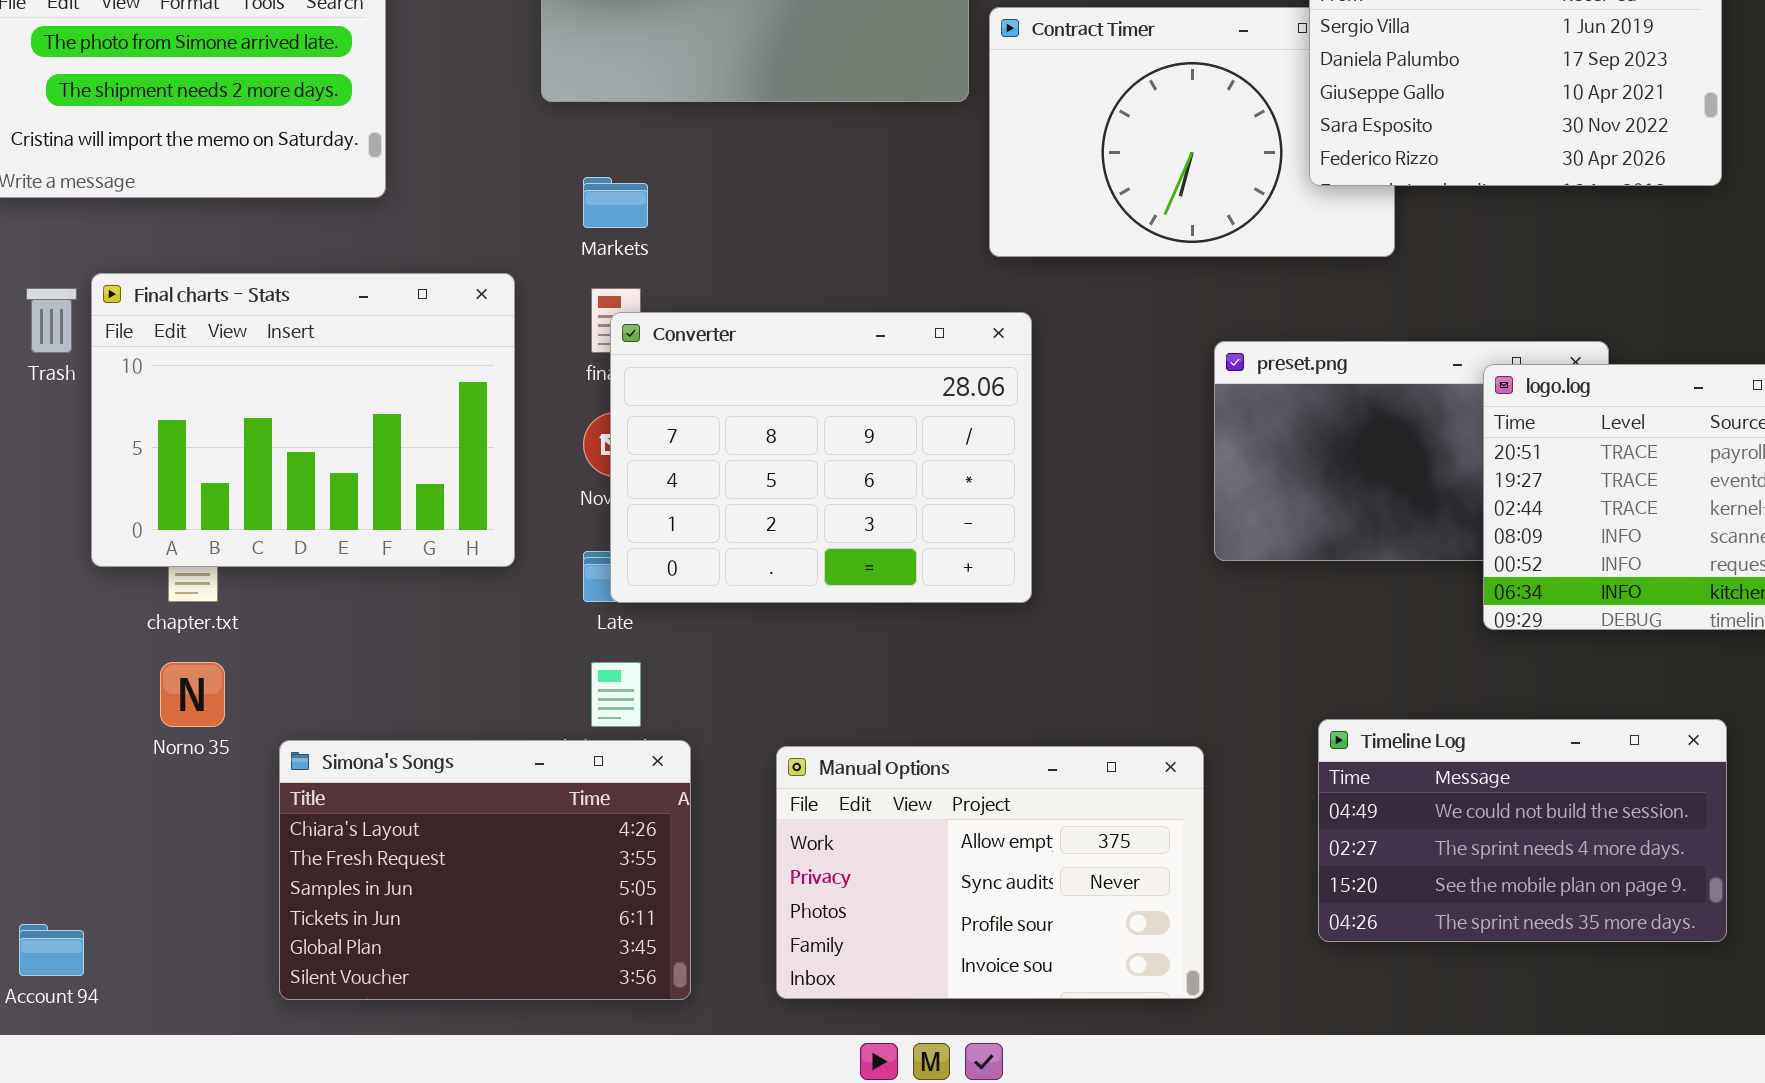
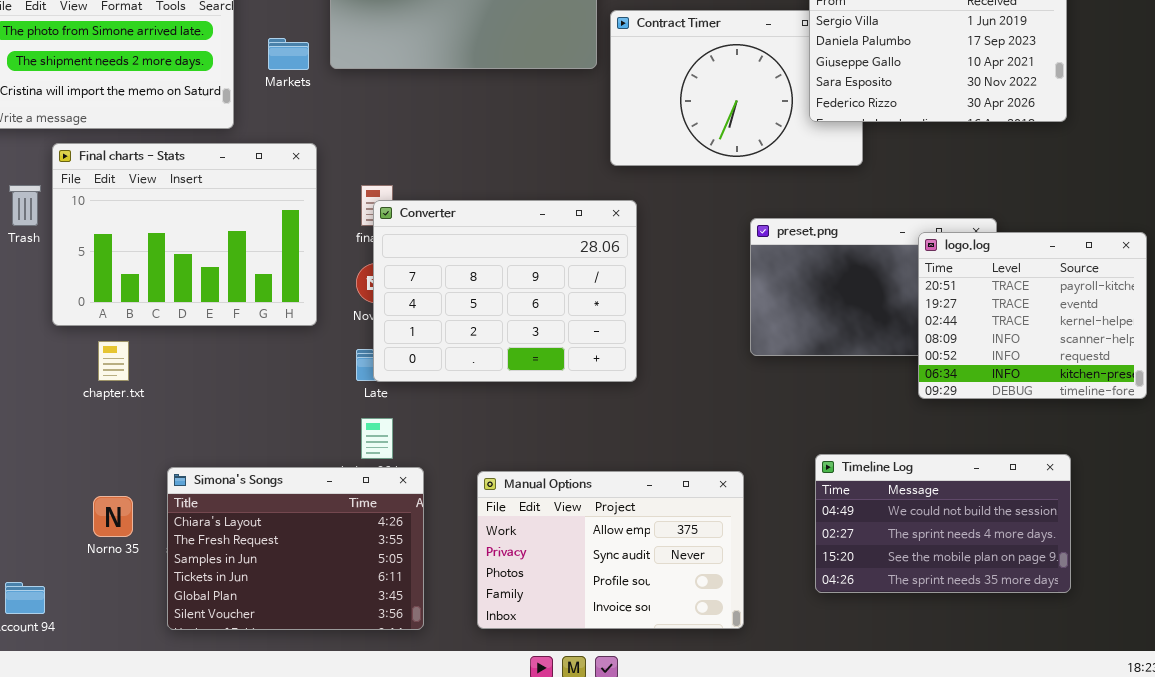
Markets: [583,177,648,228] -> [268,38,309,70], moved
Final charts - Stats: [91,273,515,567] -> [52,143,317,326], moved
Norno 35: [160,662,225,727] -> [93,496,133,537], moved

